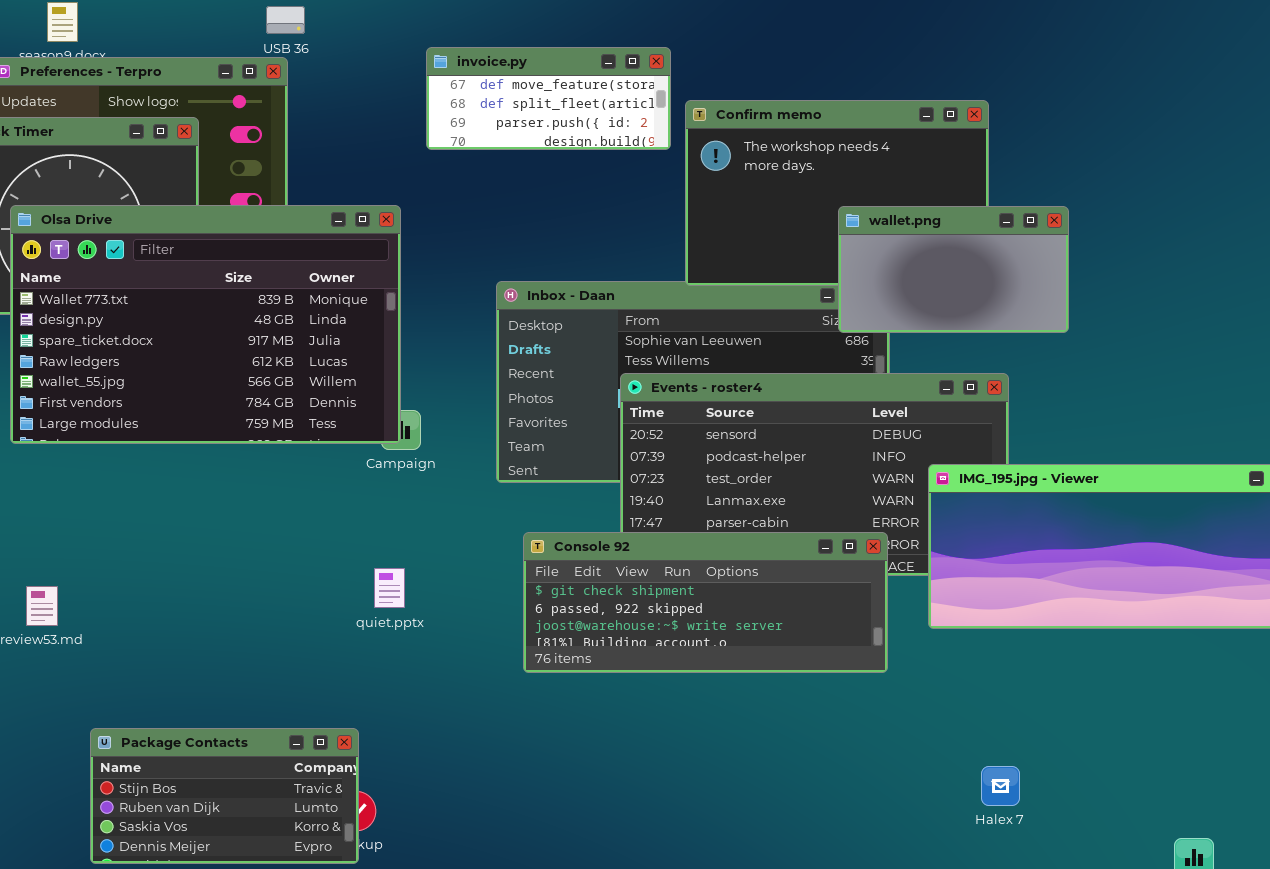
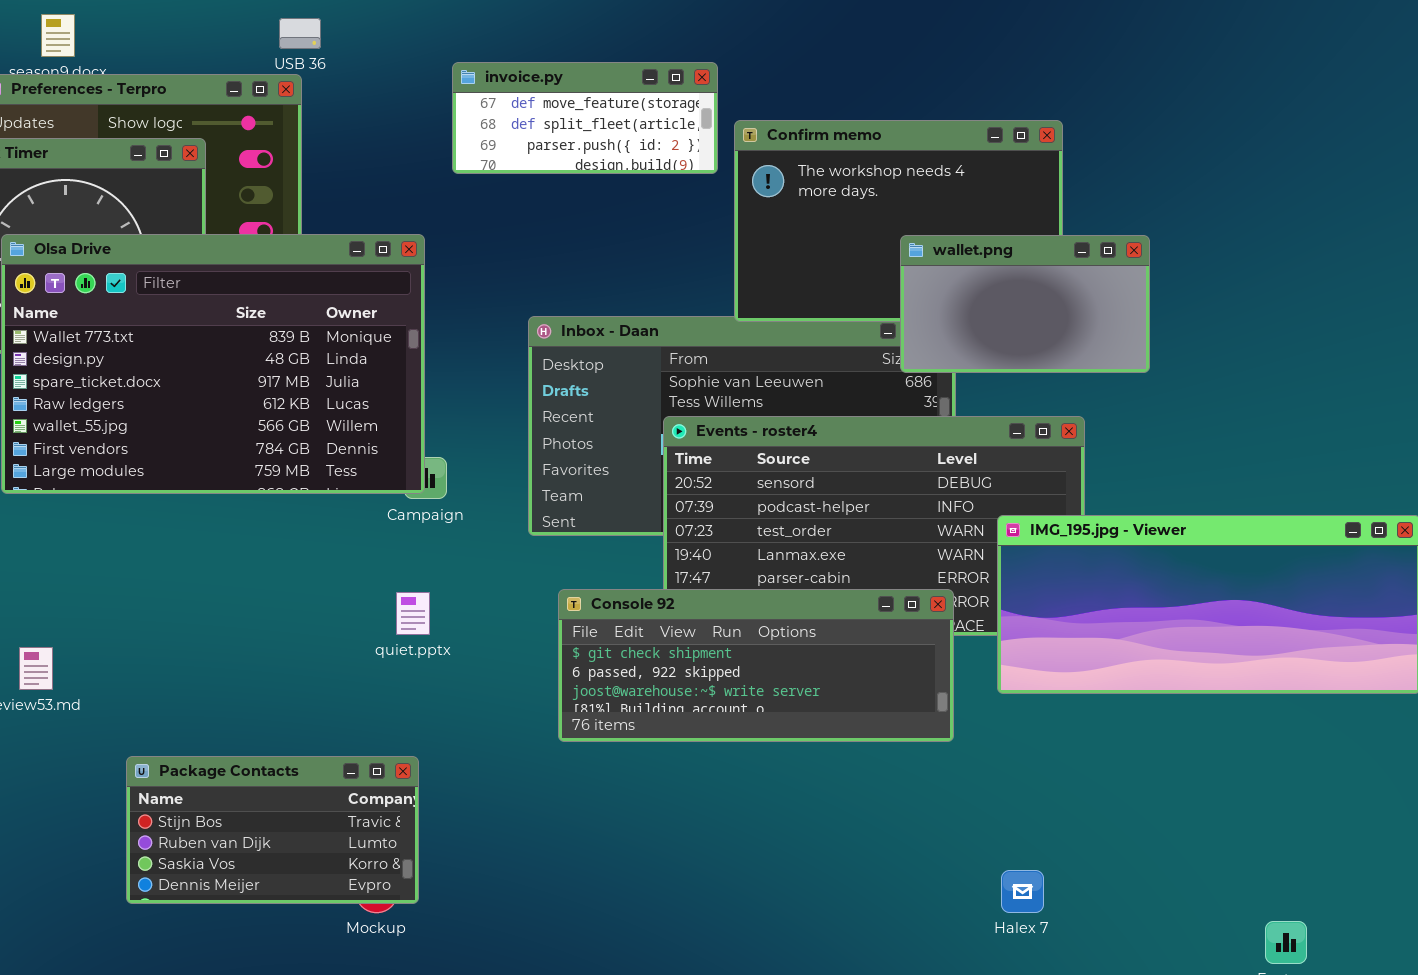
quiet.pptx: [374,568,405,608] -> [396,592,430,635], moved
Package Contacts: [90,728,359,864] -> [126,756,419,904], moved
Halex 7: [981,766,1020,806] -> [1001,870,1044,913], moved

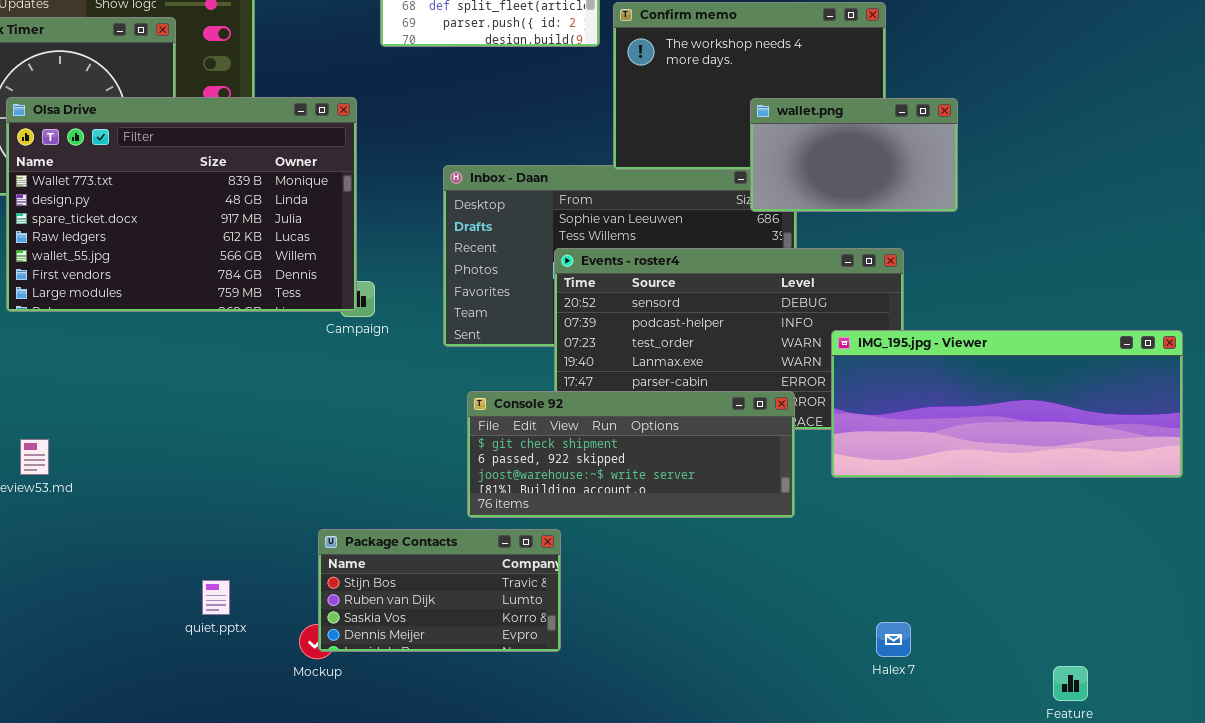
quiet.pptx: [396,592,430,635] -> [202,580,230,615], moved
Package Contacts: [126,756,419,904] -> [318,529,561,652], moved
Halex 7: [1001,870,1044,913] -> [876,622,911,657], moved

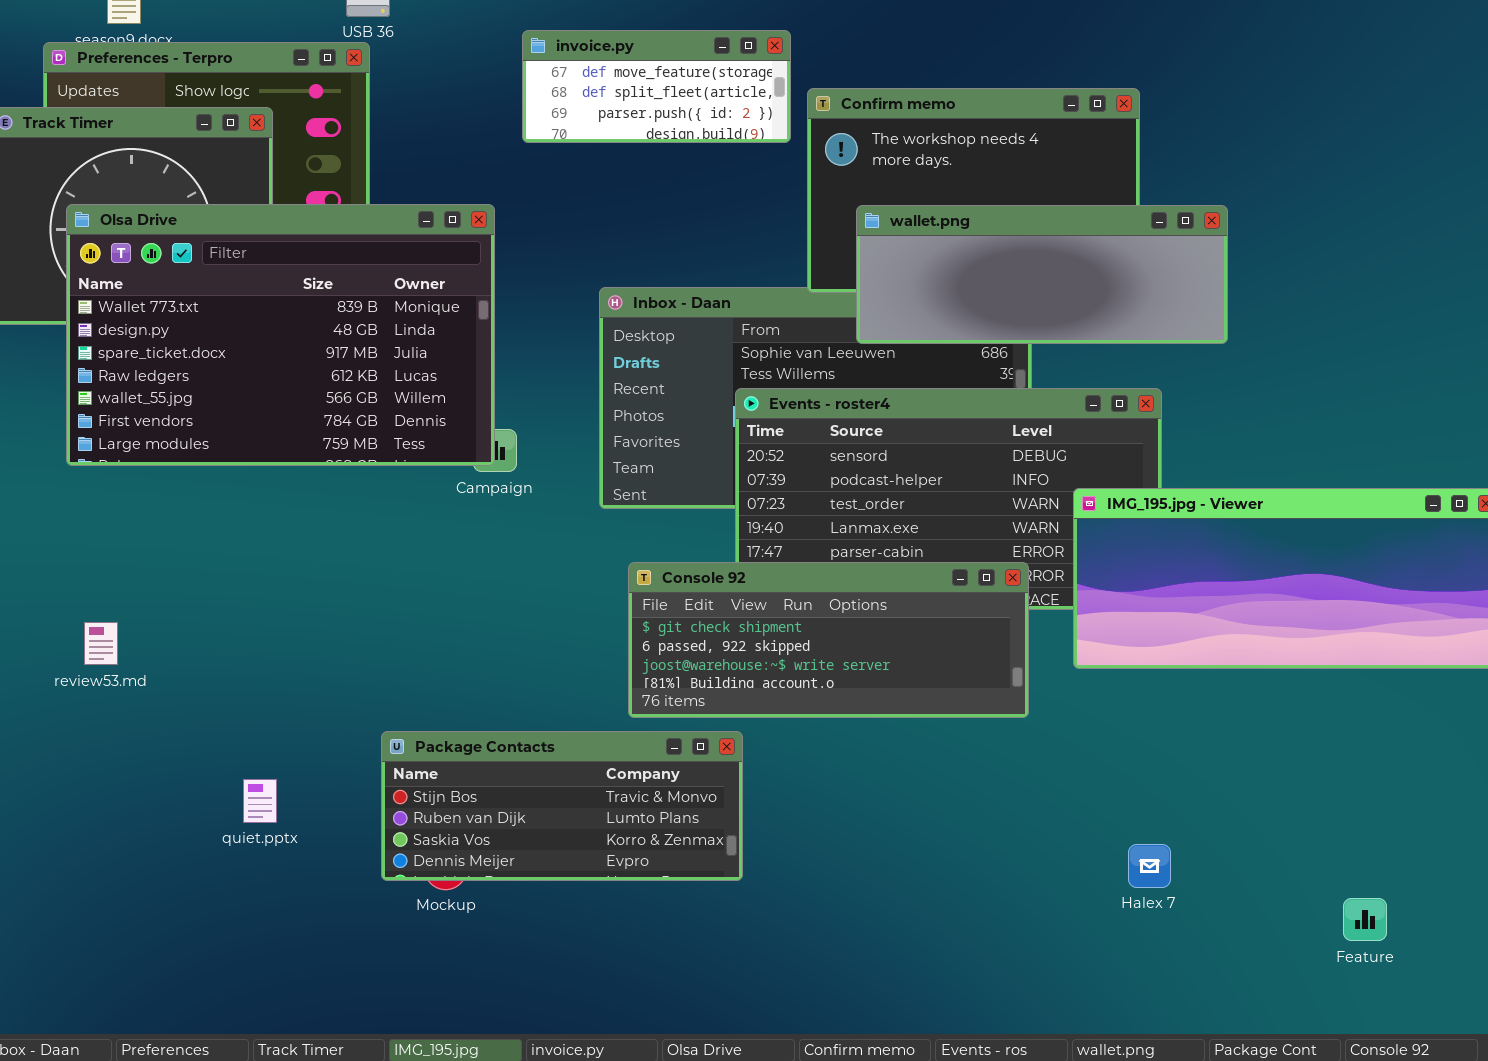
wallet.png: [750,98,958,212] -> [856,205,1228,344], resized
Package Contacts: [318,529,561,652] -> [381,731,743,881], resized
quiet.pptx: [202,580,230,615] -> [243,779,277,823], moved

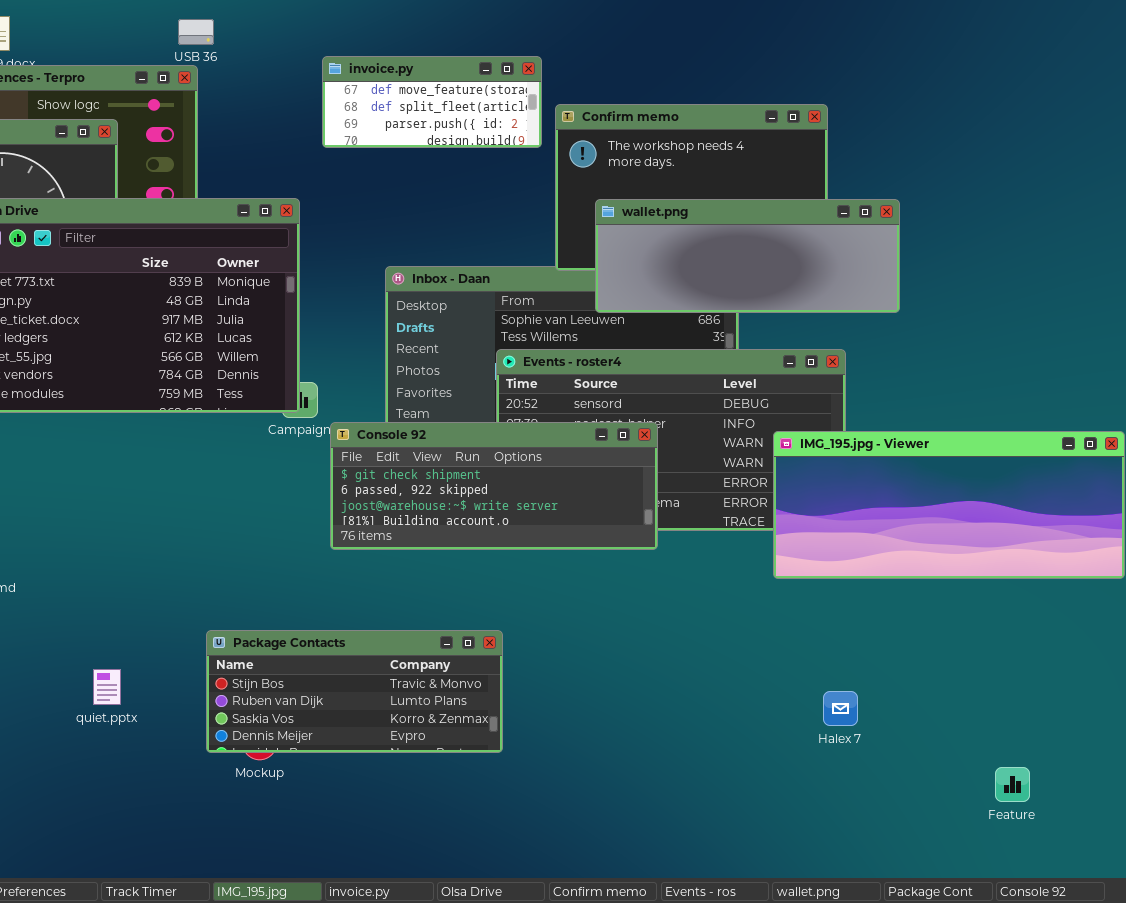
Console 92: [628,562,1029,718] -> [330,422,658,550], moved
Halex 7: [1128,844,1171,888] -> [823,691,858,726], moved

